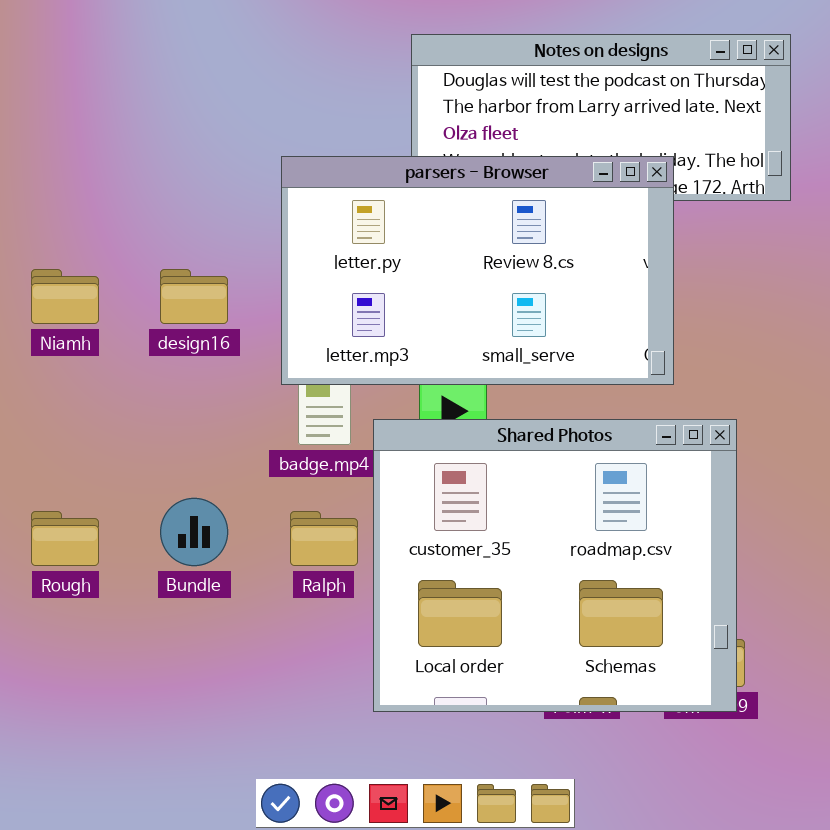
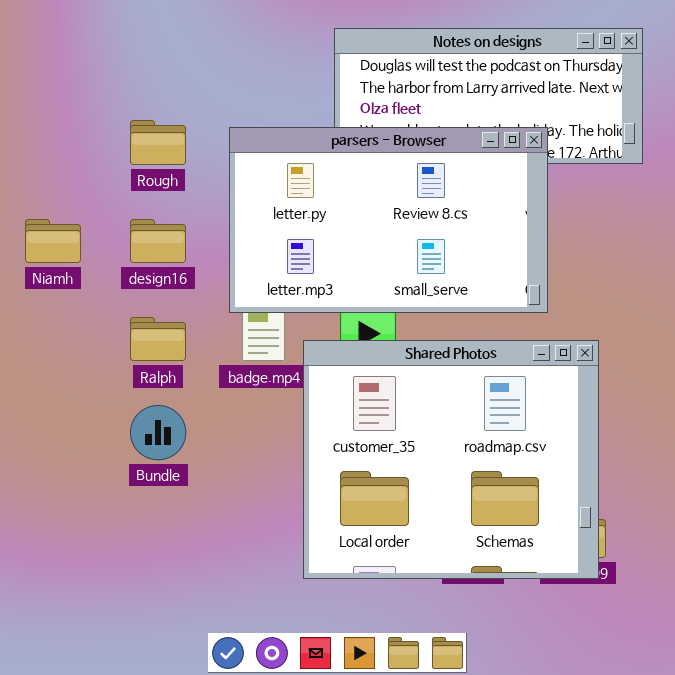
Rough: [31,511,99,566] -> [130,120,186,165], moved
Ralph: [290,511,358,566] -> [130,317,186,361], moved

